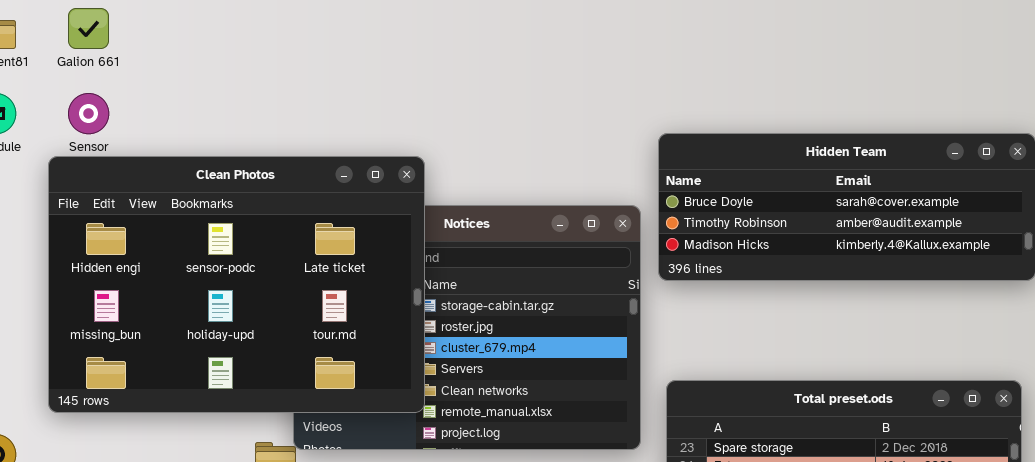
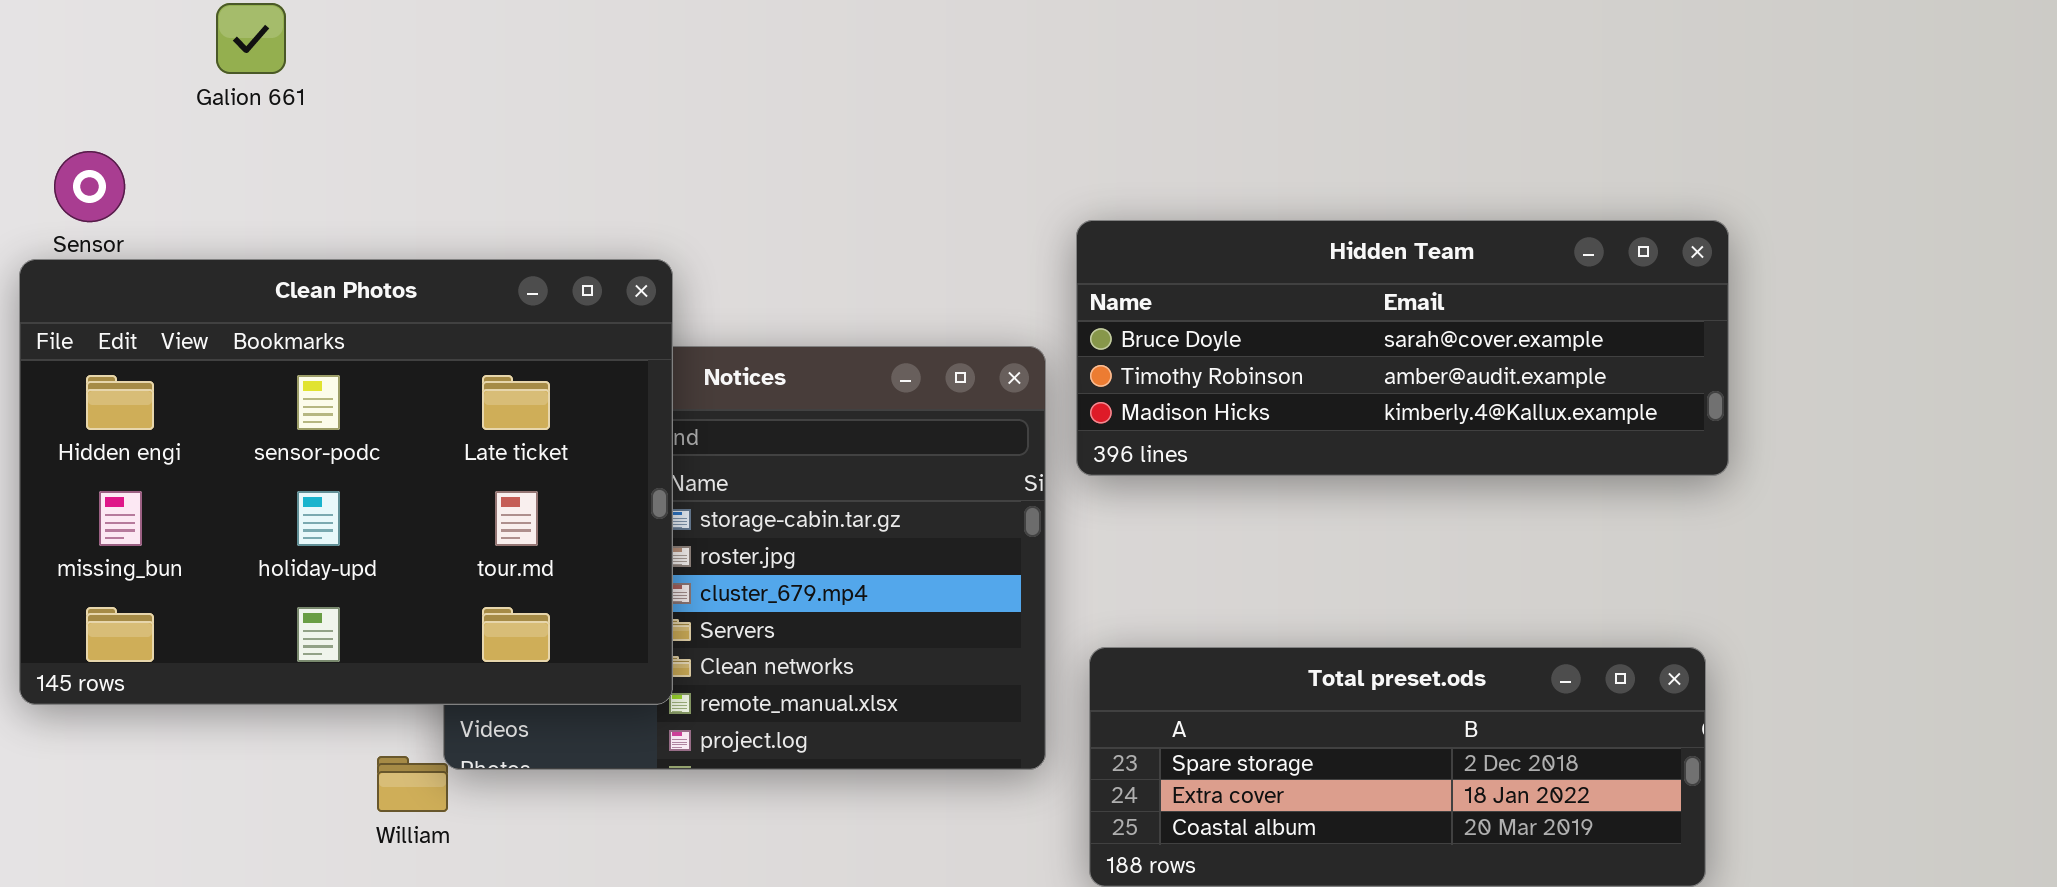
Galion 661: [68,8,109,49] -> [216,3,286,74], moved

